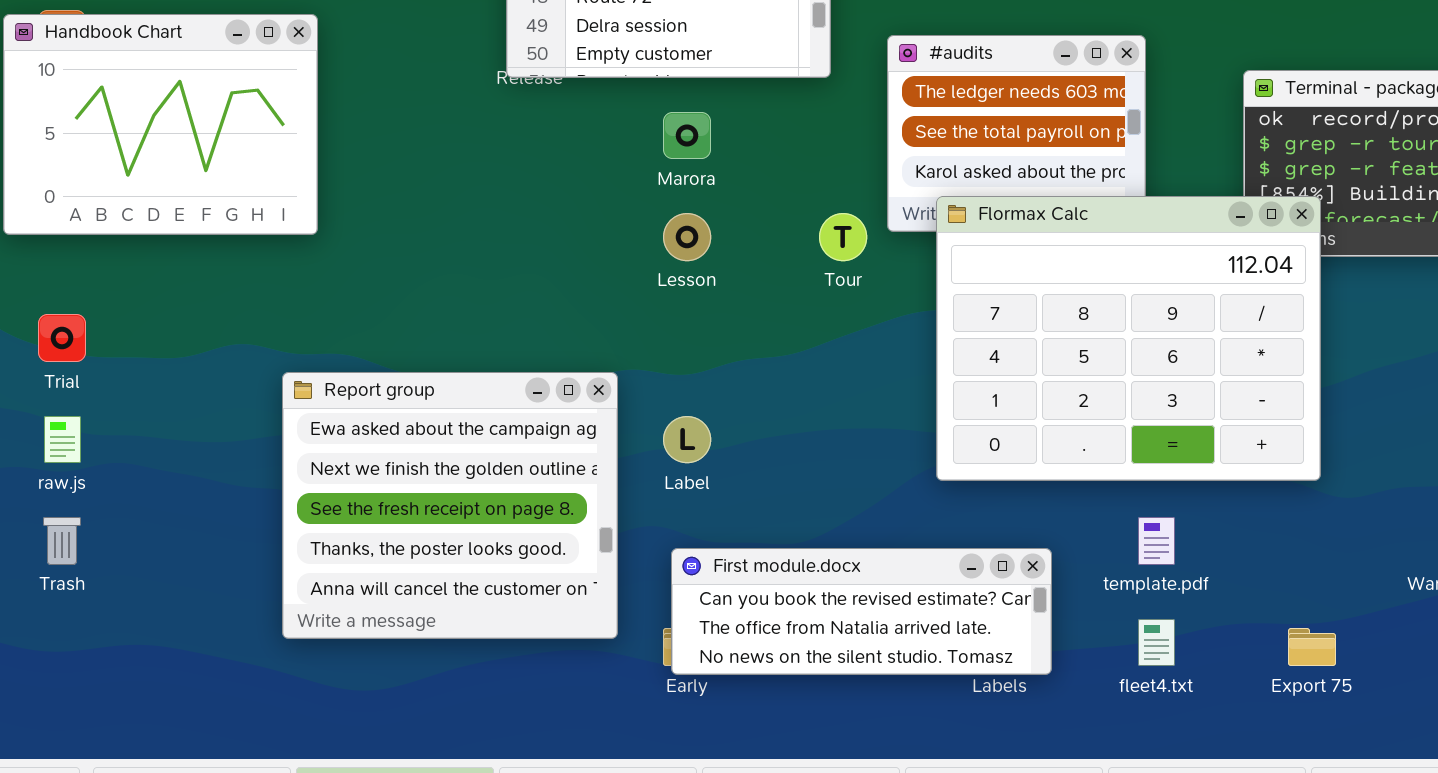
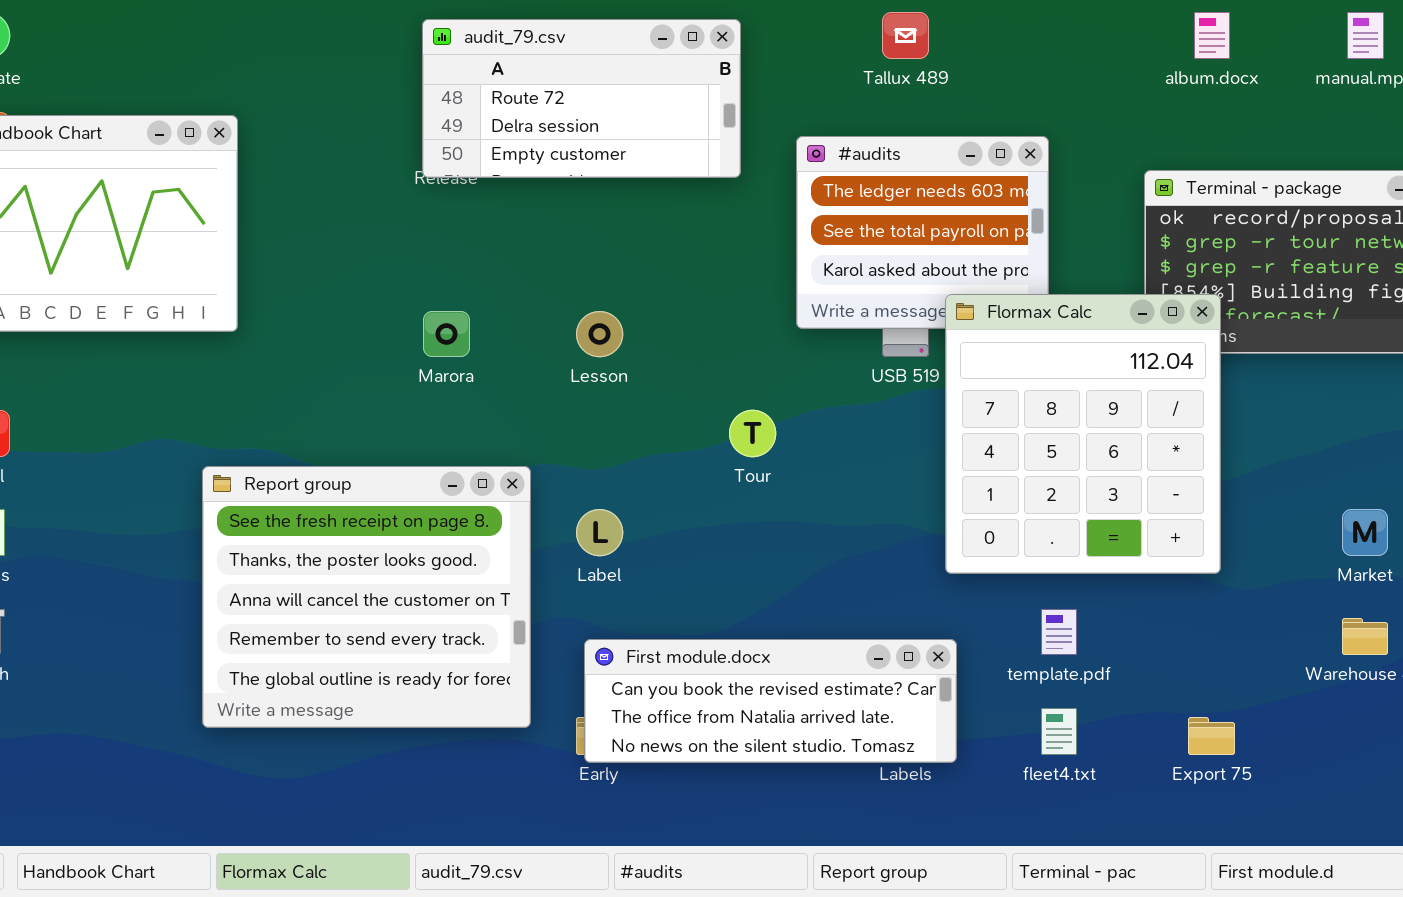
Marora: [663,112,711,159] -> [423,311,470,357], moved
Flormax Calc: [936,196,1321,481] -> [945,294,1221,574], resized
Tour: [819,213,867,261] -> [729,410,776,457], moved
Report group: [282,372,618,639] -> [202,466,531,728], scrolled down 2 rows

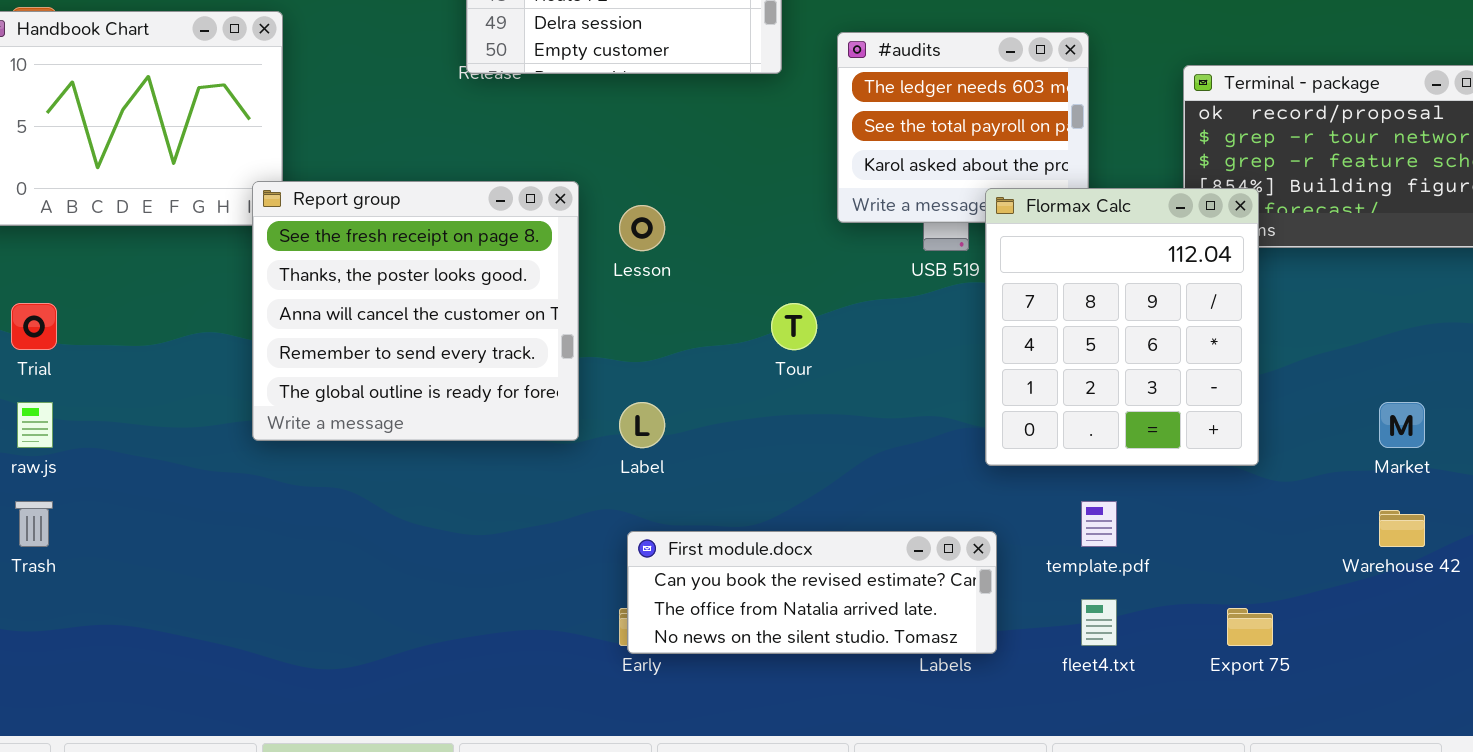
Report group: [202,466,531,728] -> [252,181,579,441], moved

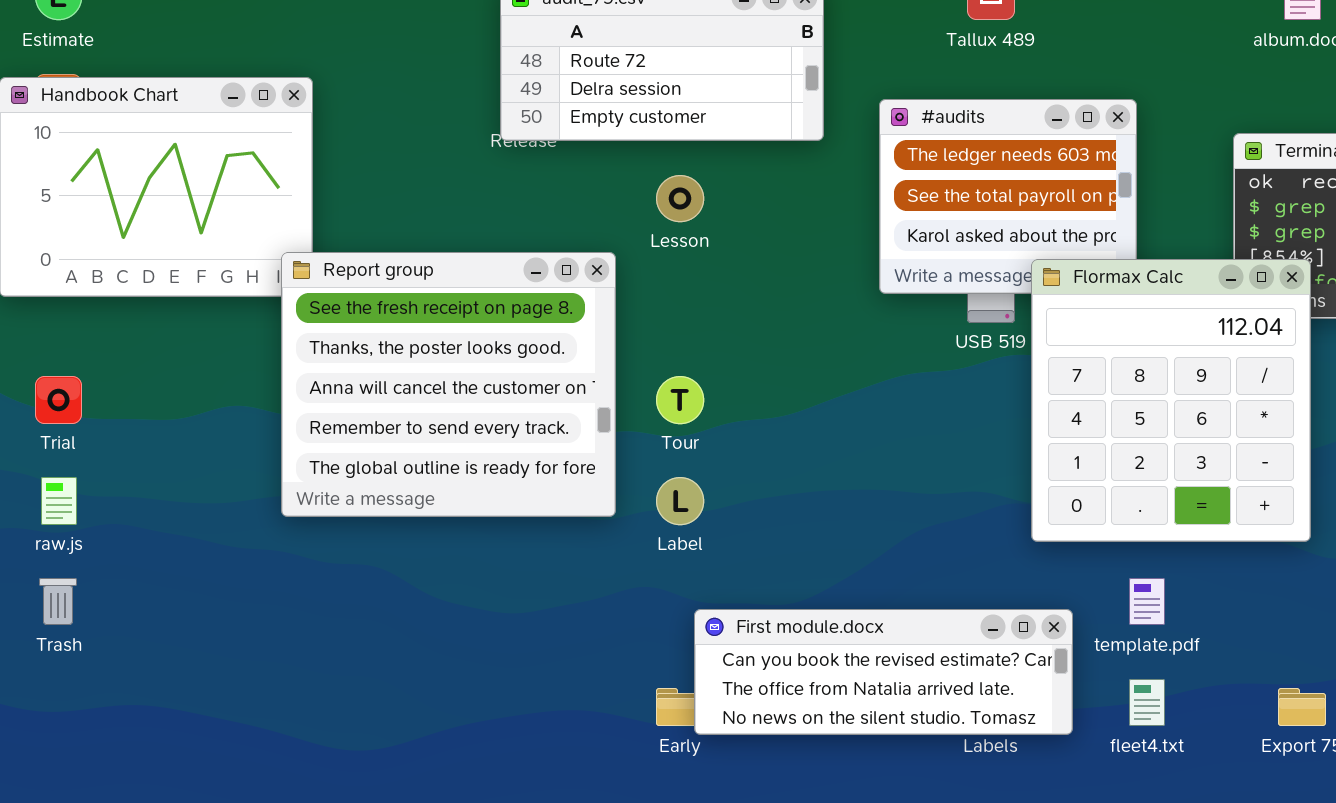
Lesson: [619,205,665,251] -> [656,175,704,222], moved
Tour: [771,303,817,350] -> [656,376,704,424], moved
First module.docx: [627,531,997,654] -> [694,609,1073,735], moved

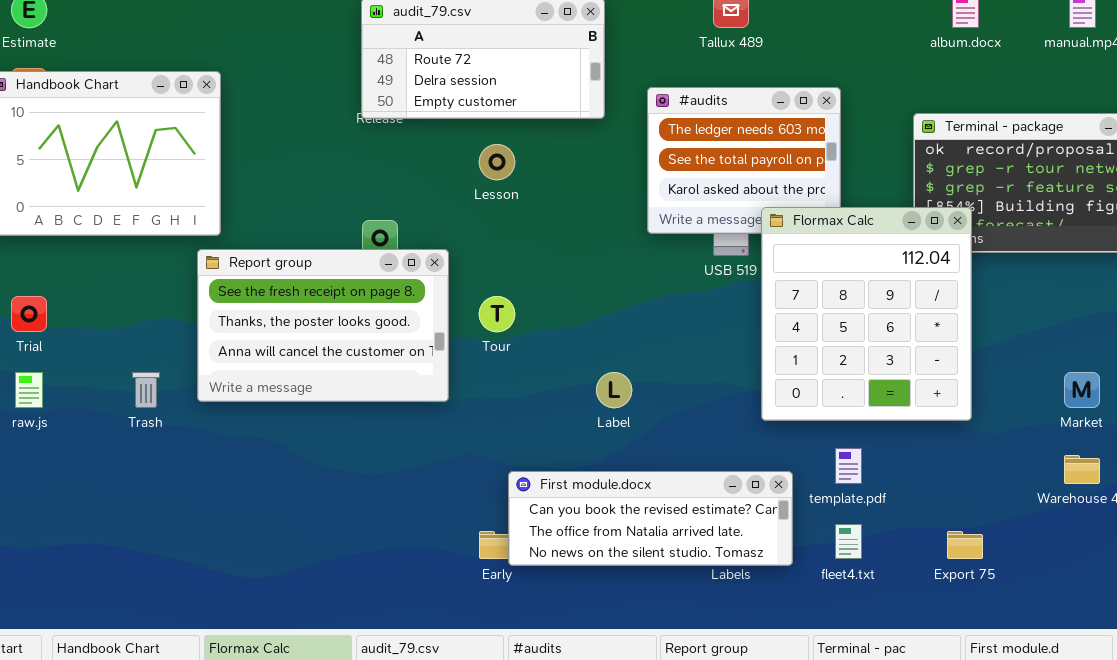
Report group: [281,252,616,517] -> [197,249,449,402], resized
Label: [656,477,704,525] -> [596,372,632,408], moved
Trash: [39,578,77,625] -> [132,372,160,408], moved

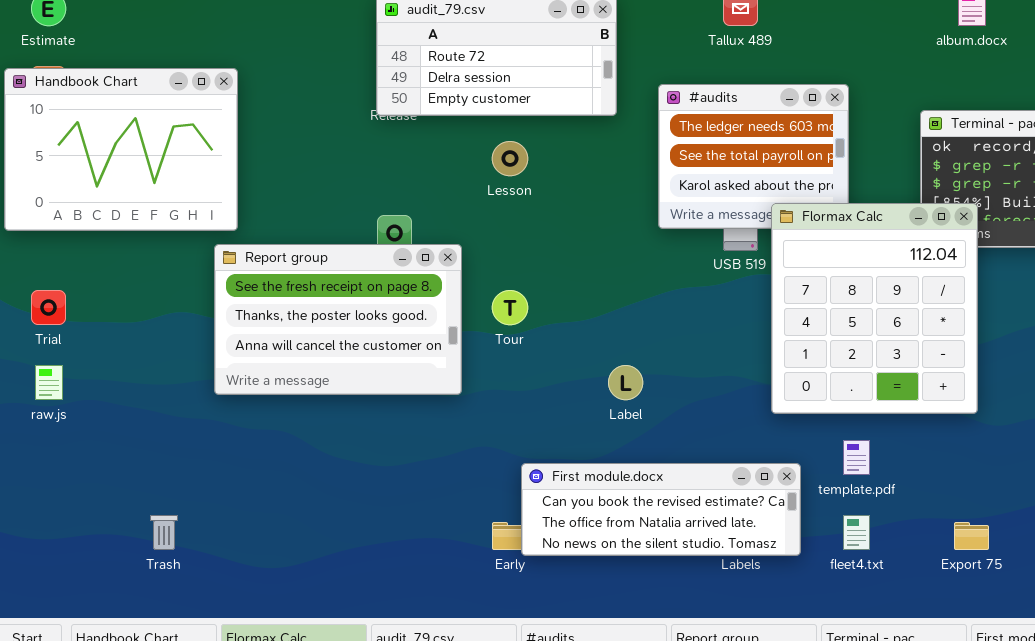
Trash: [132,372,160,408] -> [150,515,178,550], moved

